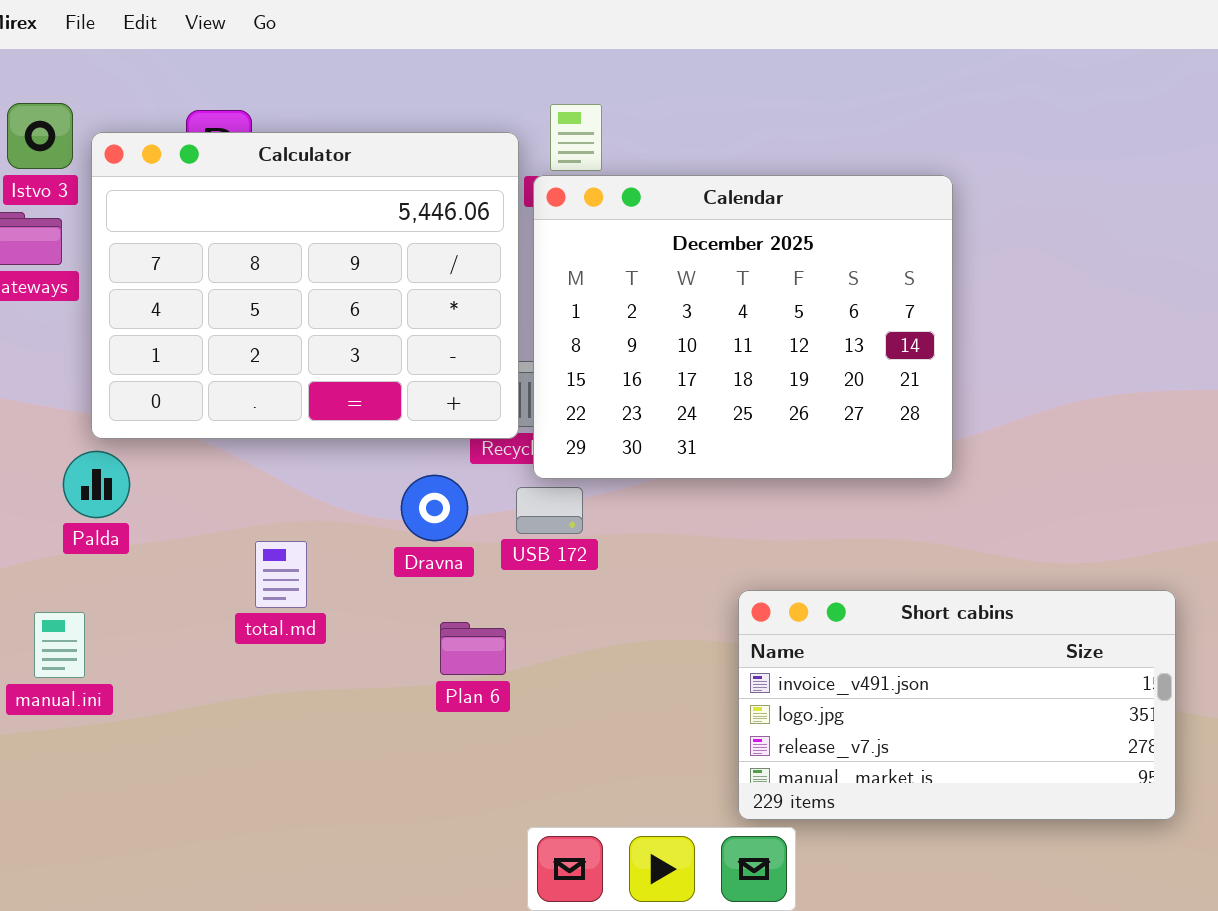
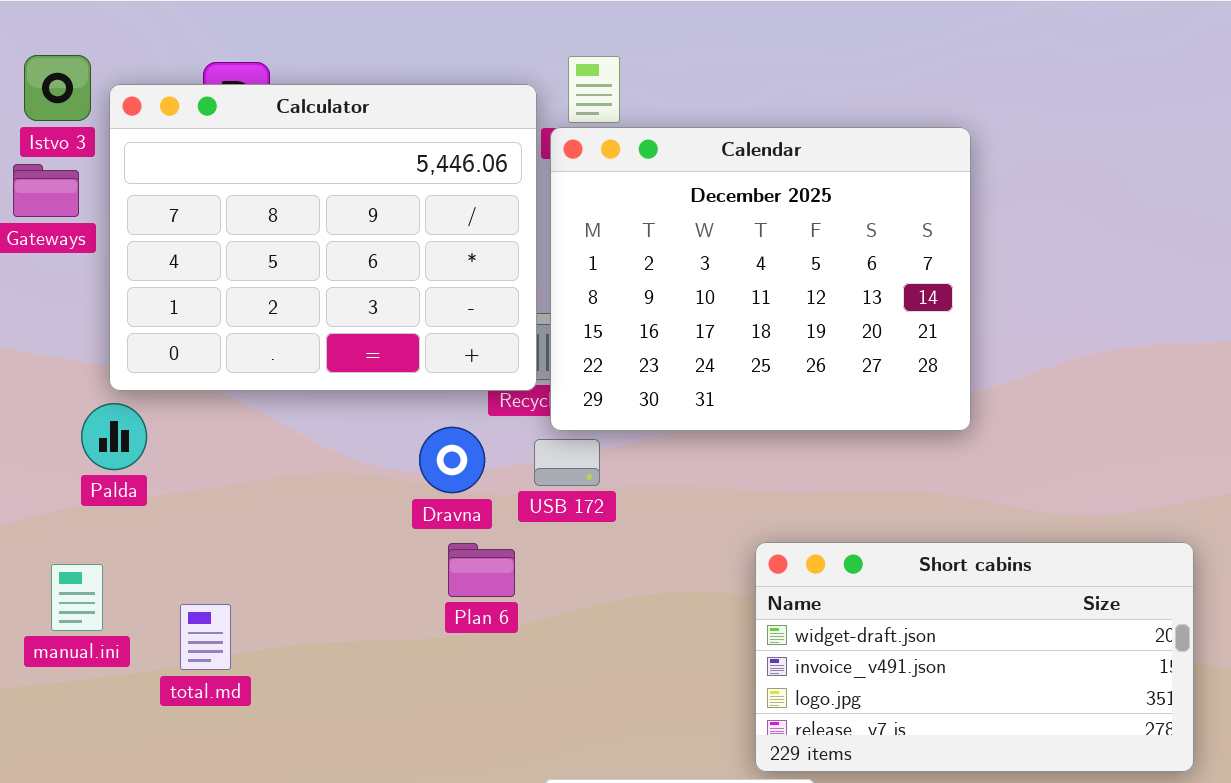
total.md: [255,541,307,608] -> [180,604,231,670], moved
Short cabins: [738,590,1176,820] -> [755,542,1194,772], scrolled up 1 row
Plan 6: [440,622,506,675] -> [448,543,515,597], moved

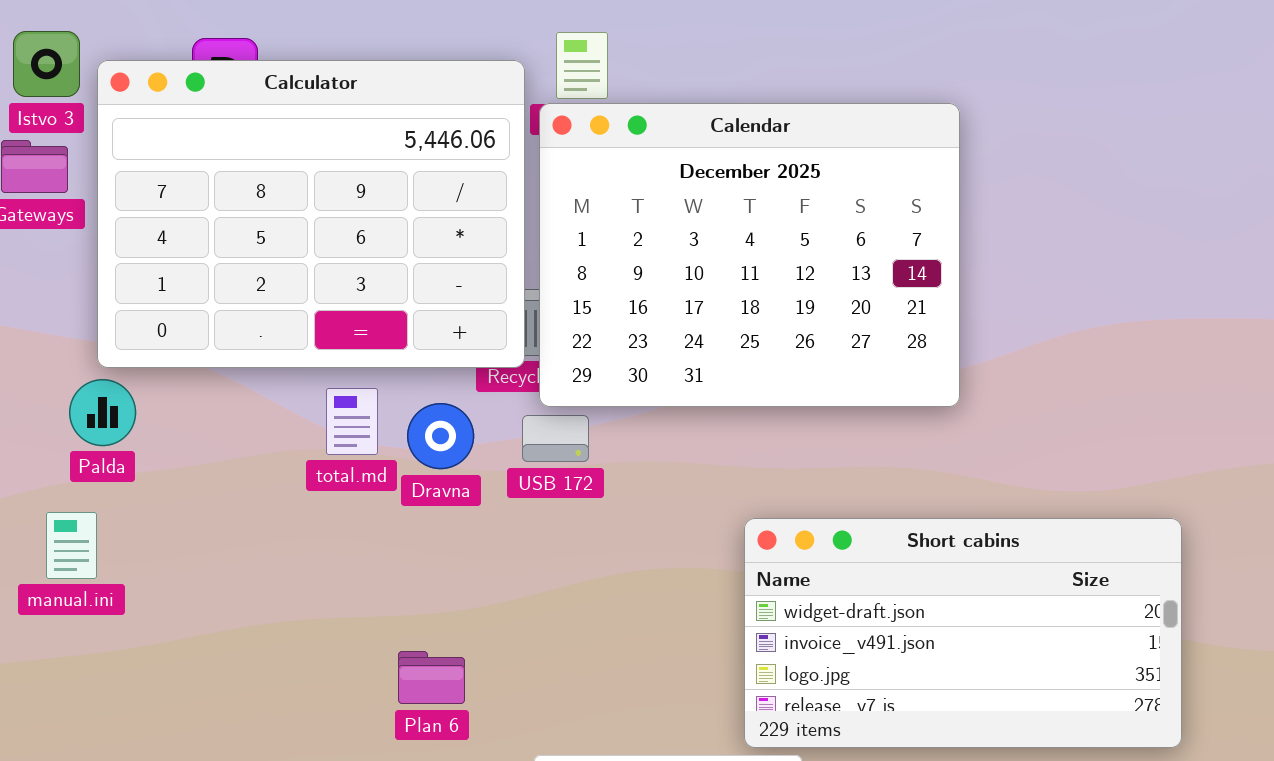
Plan 6: [448,543,515,597] -> [398,651,465,704], moved
manual.ini: [51,564,103,631] -> [46,512,97,579], moved
total.md: [180,604,231,670] -> [326,388,378,455], moved

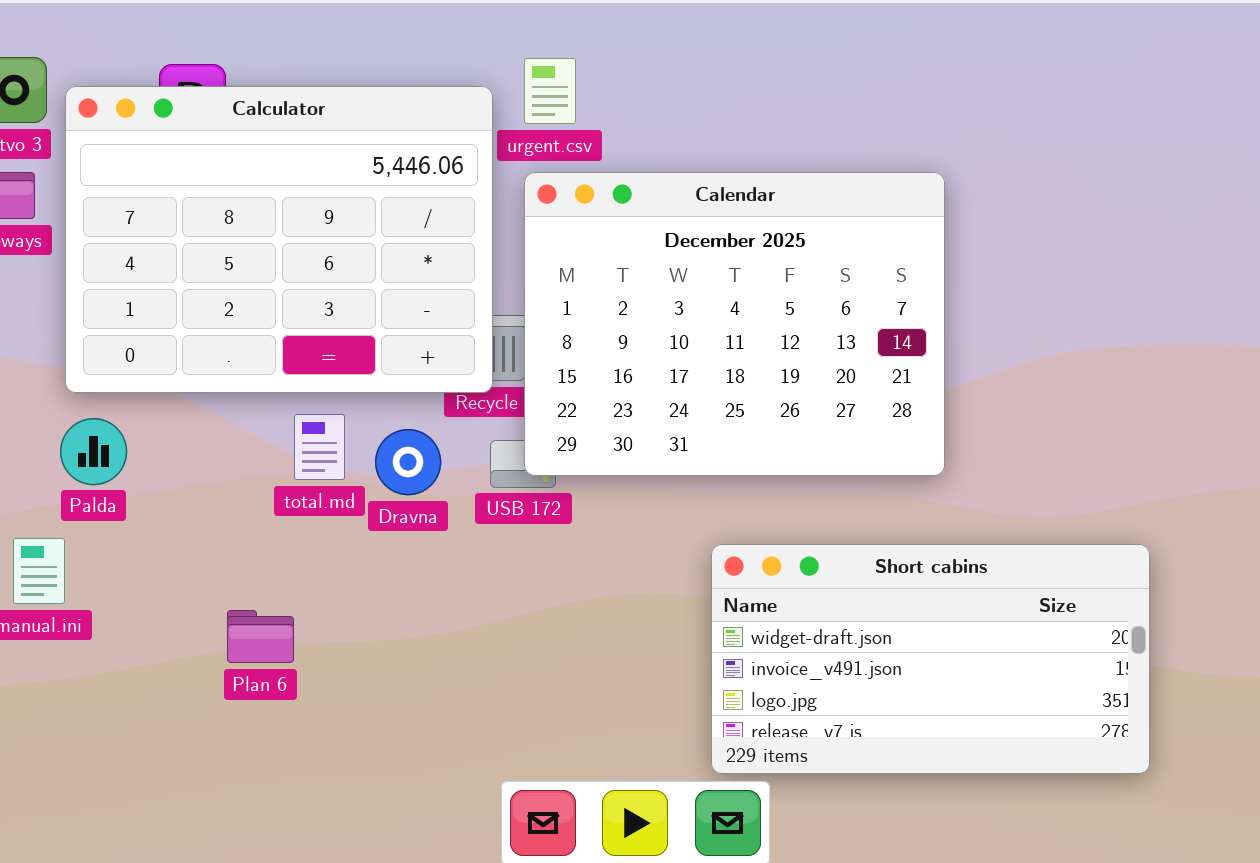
Calendar: [539,103,960,407] -> [524,172,945,476], moved
Palda: [69,379,136,446] -> [60,418,127,485], moved
Plan 6: [398,651,465,704] -> [227,610,294,663], moved

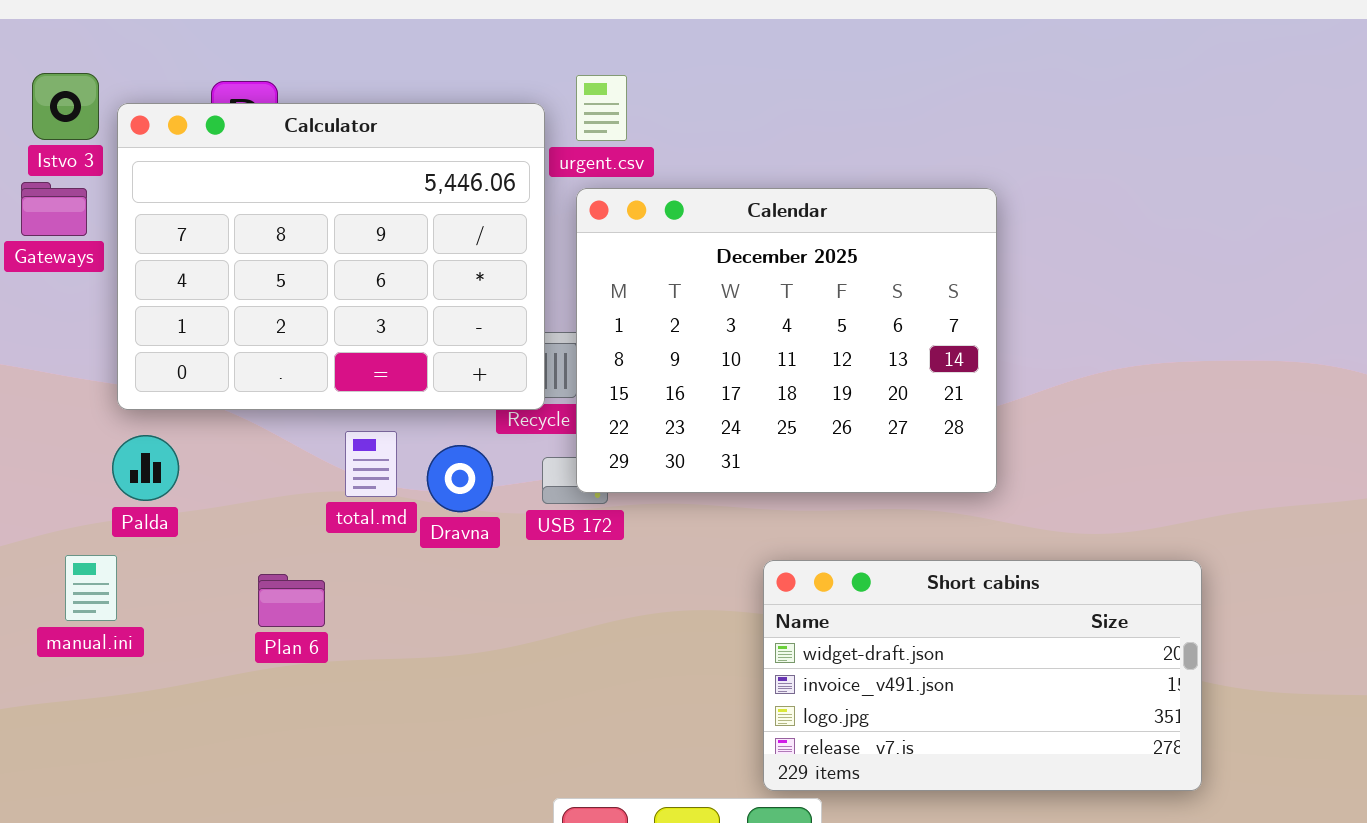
Plan 6: [227,610,294,663] -> [258,574,325,627], moved

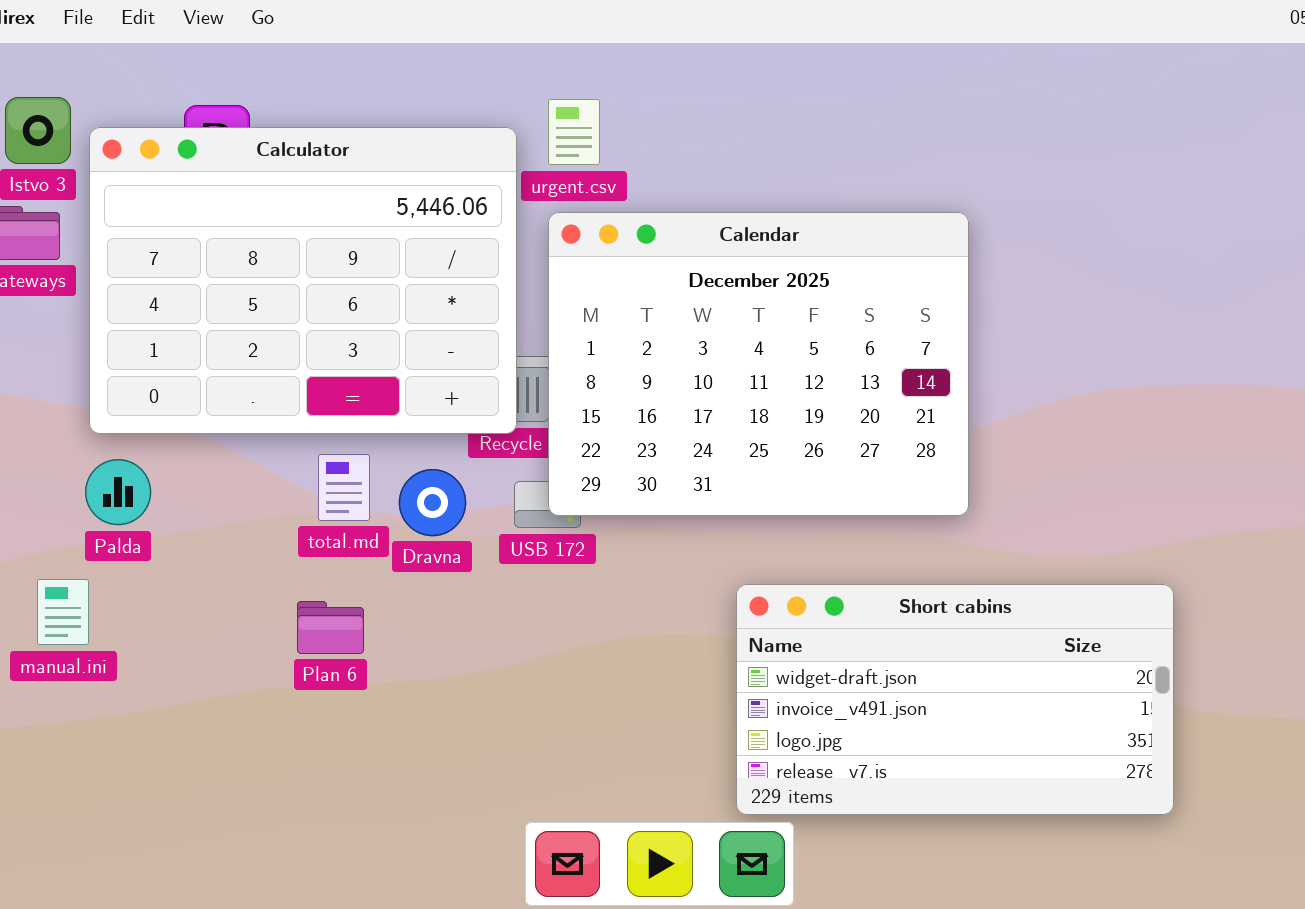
Plan 6: [258,574,325,627] -> [297,601,364,654], moved

